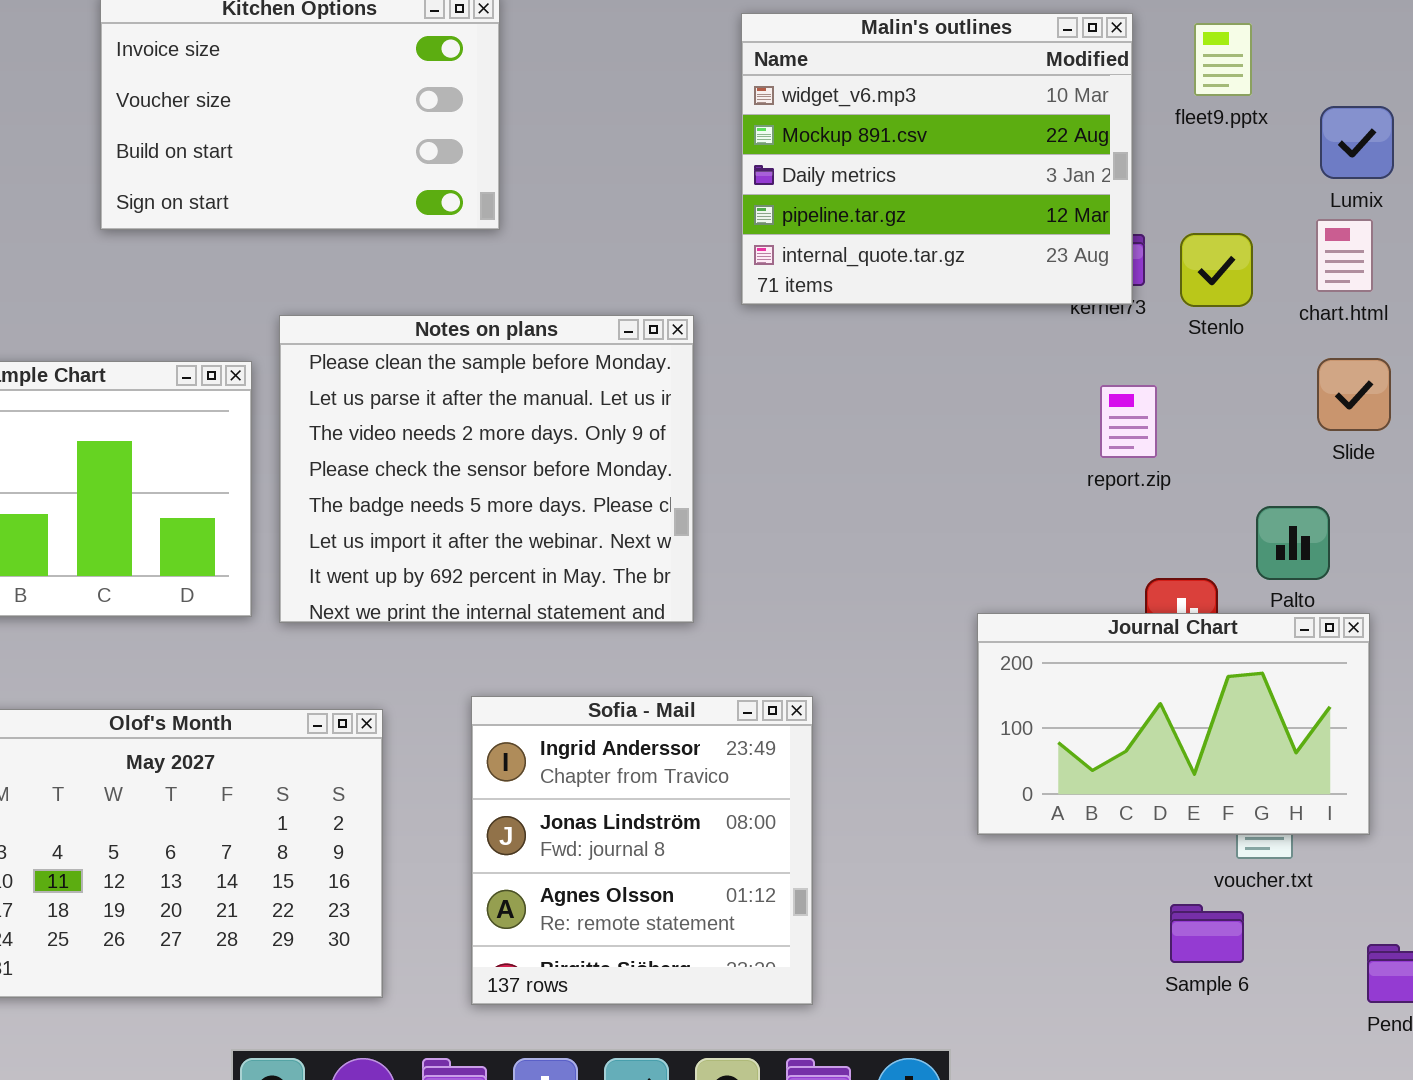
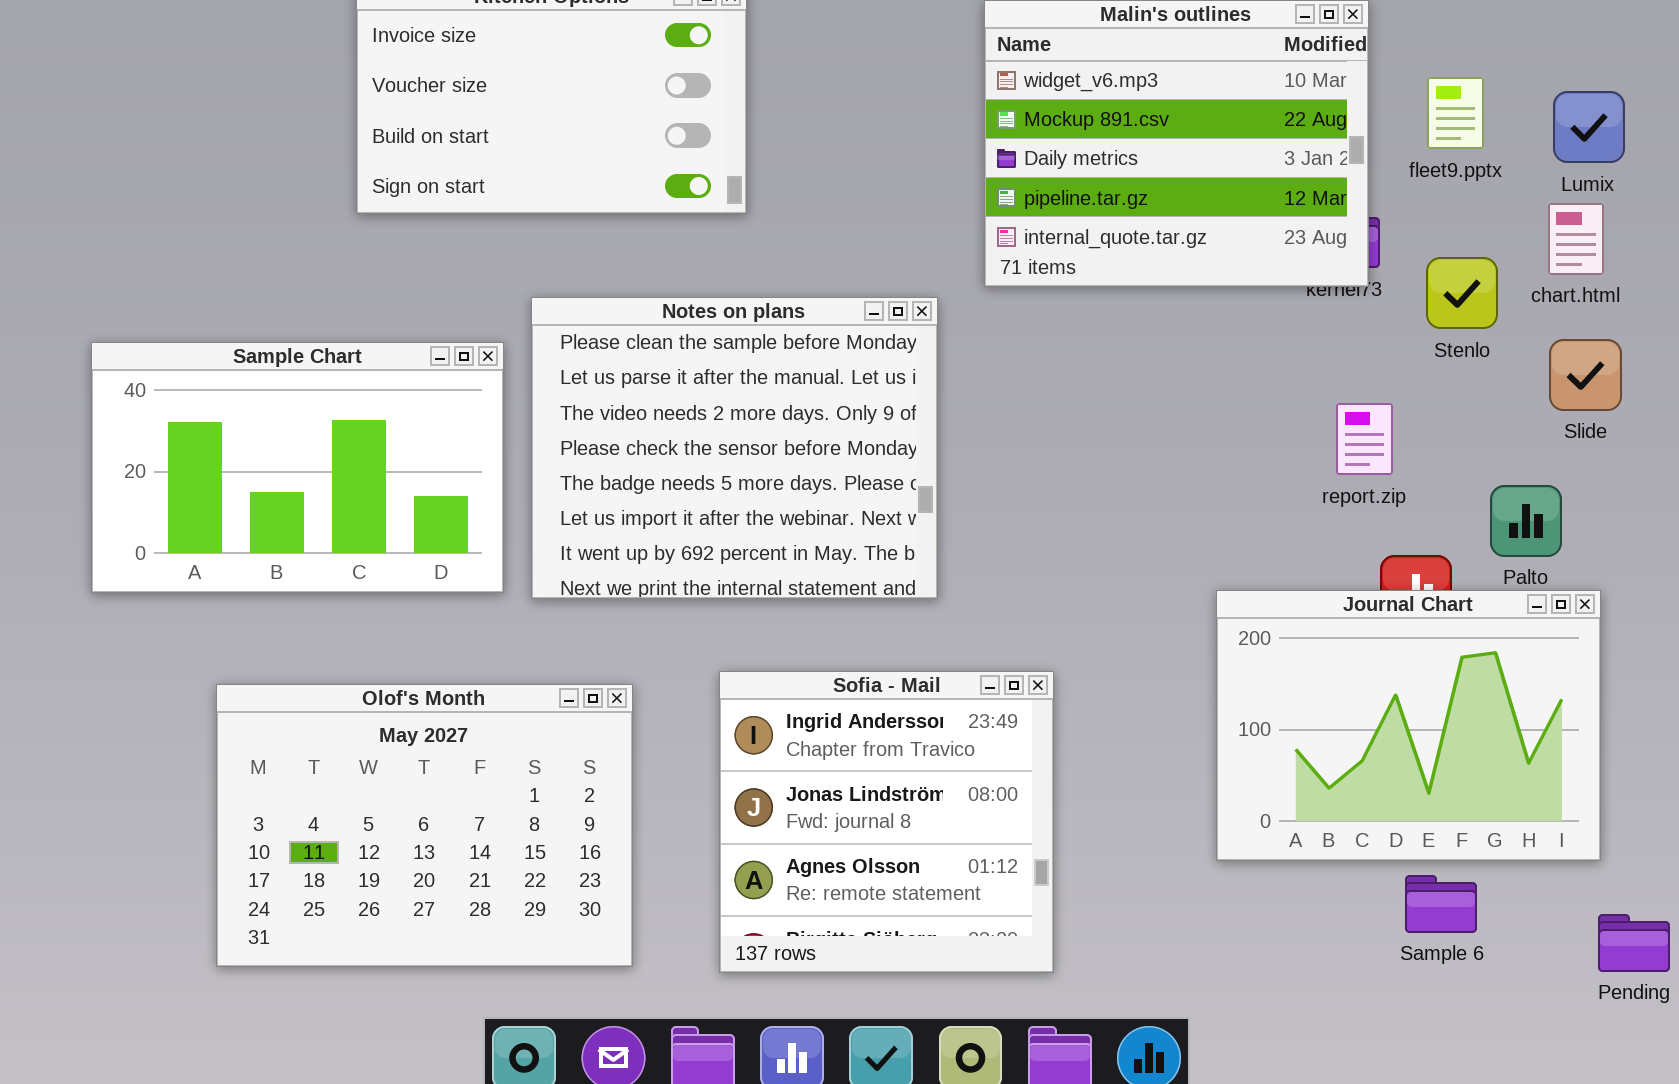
fleet9.pptx: [1194,23,1252,96] -> [1427,77,1484,149], moved
Stenlo: [1180,233,1253,307] -> [1426,257,1498,329], moved
report.zip: [1100,385,1157,458] -> [1336,403,1393,475], moved
Journal Chart: [977,613,1370,835] -> [1216,590,1601,861], resized

